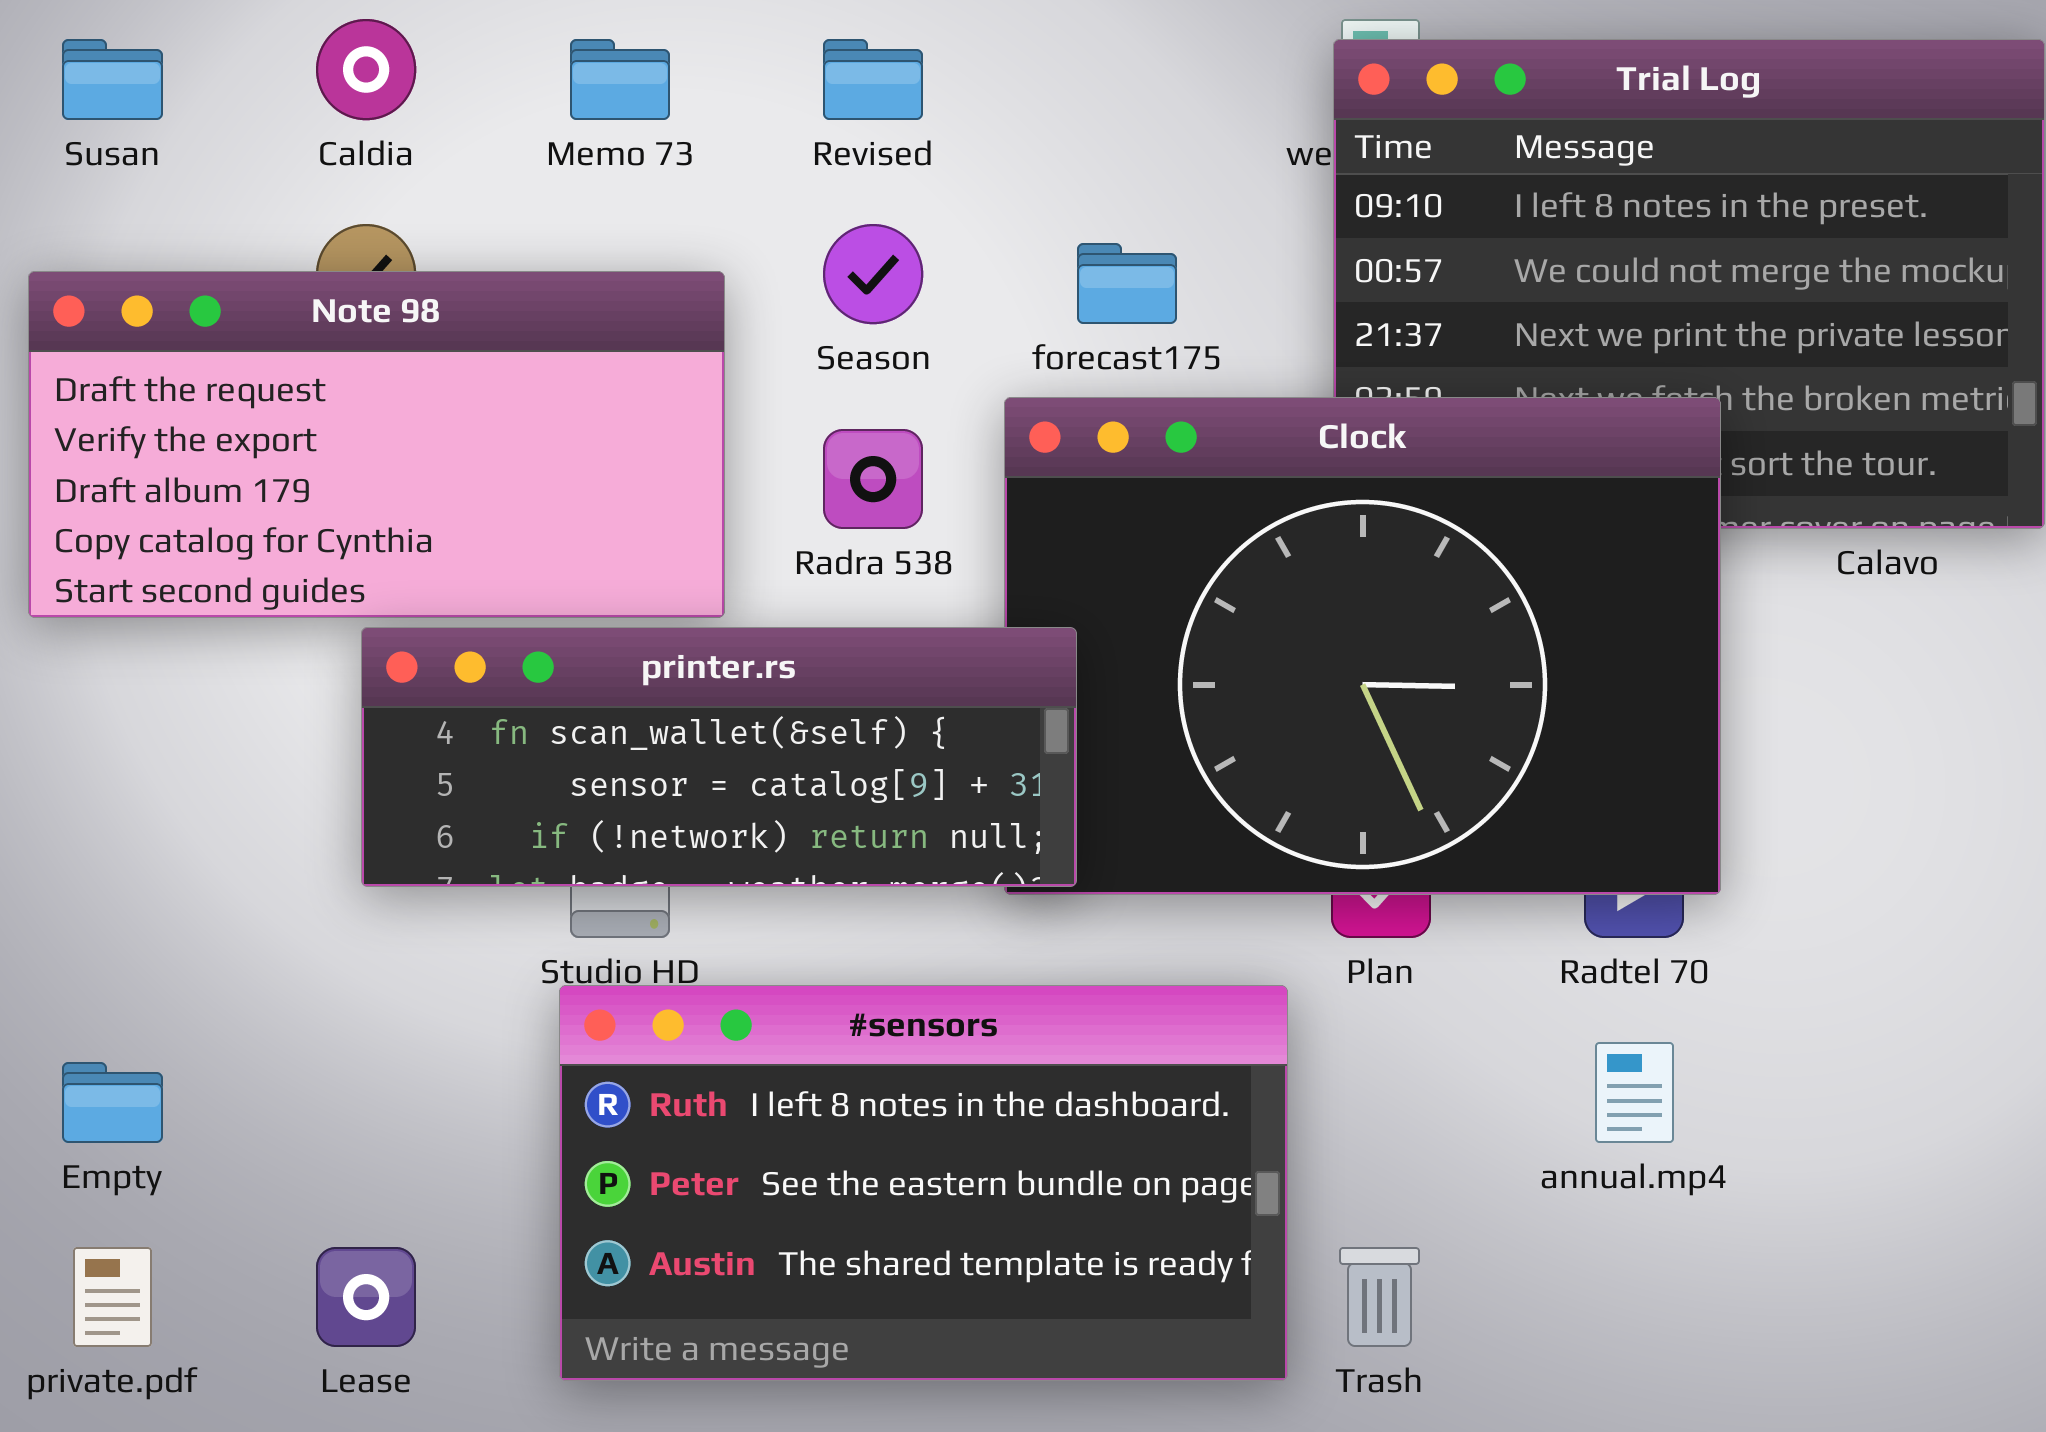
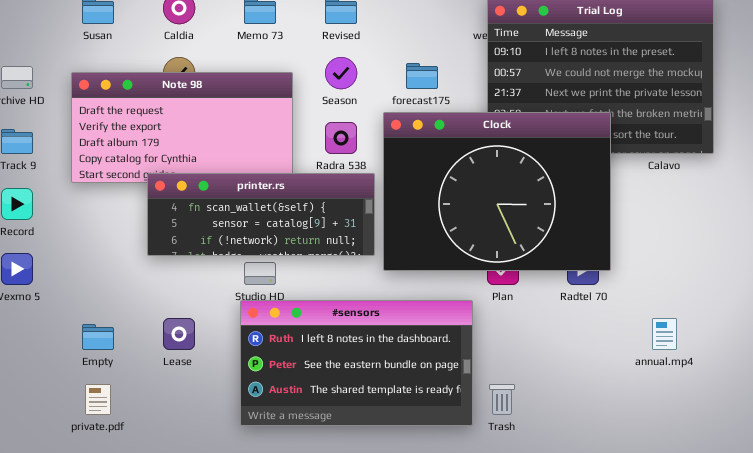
printer.rs: [361,627,1077,887] -> [147,173,375,256], moved
annual.mp4: [1595,1042,1674,1143] -> [652,318,677,350], moved
Lease: [316,1247,416,1347] -> [163,318,195,350], moved

